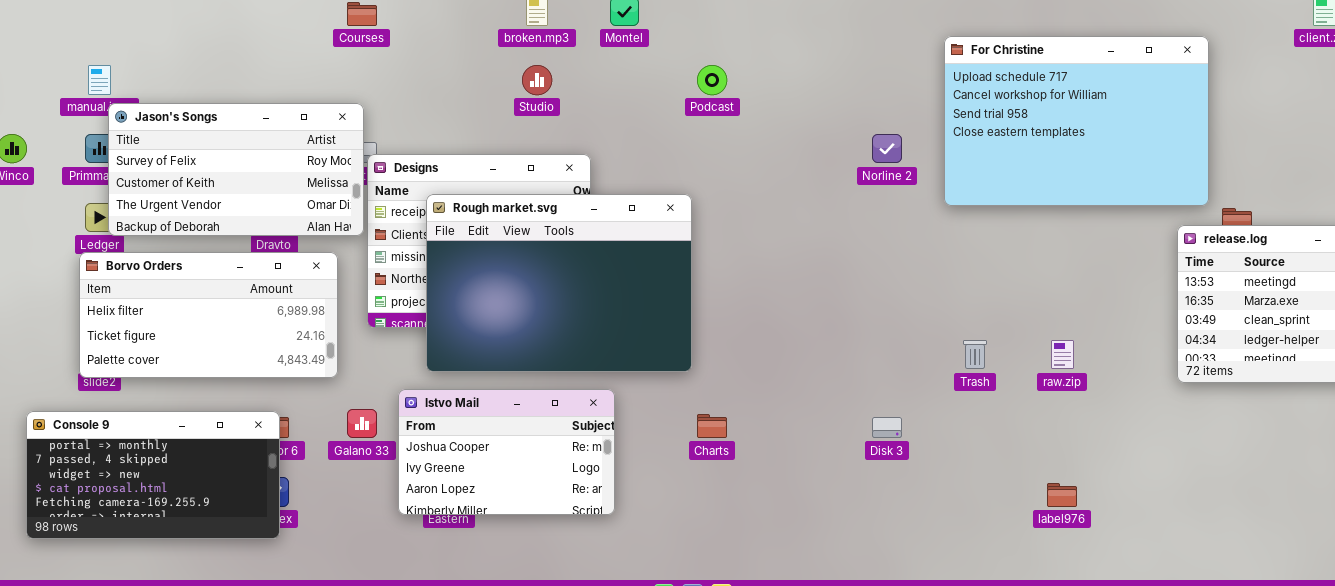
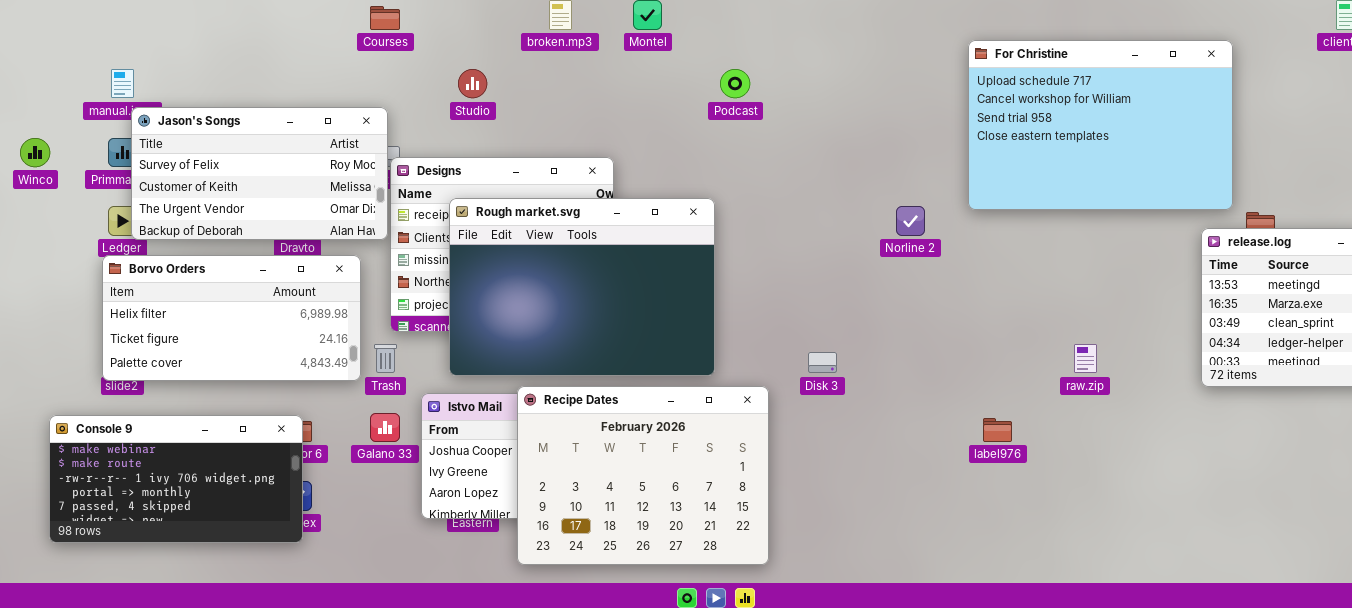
Studio: [522,65,552,95] -> [458,69,487,98], moved
Norline 2: [872,134,902,163] -> [896,206,925,236], moved
Trash: [963,340,987,369] -> [374,344,397,373], moved
Recipe Dates: none -> [517,386,769,565], opened
Console 9: [26,411,280,539] -> [49,415,303,543], scrolled up 3 rows
Disk 3: [872,417,902,438] -> [808,352,837,373], moved
label976: [1047,483,1077,507] -> [983,418,1012,442], moved

